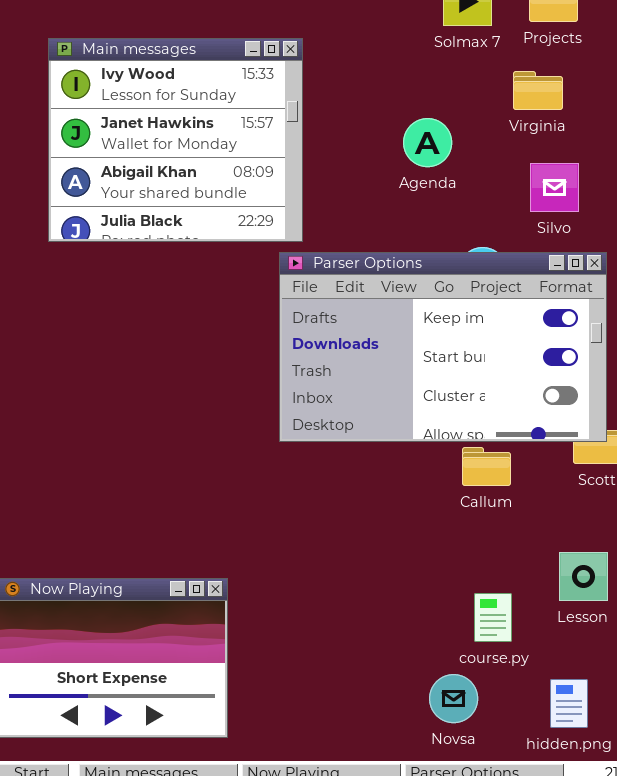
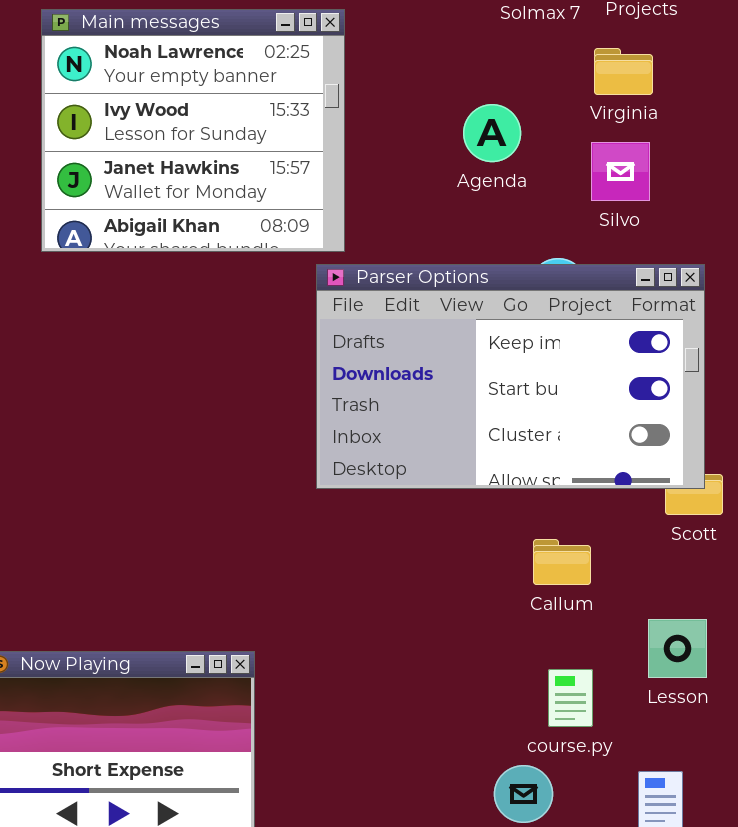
Main messages: [48,38,303,242] -> [41,9,345,252], scrolled up 1 row
Silvo: [530,163,579,212] -> [591,142,650,201], moved
Callum: [462,447,511,486] -> [533,539,591,585], moved

